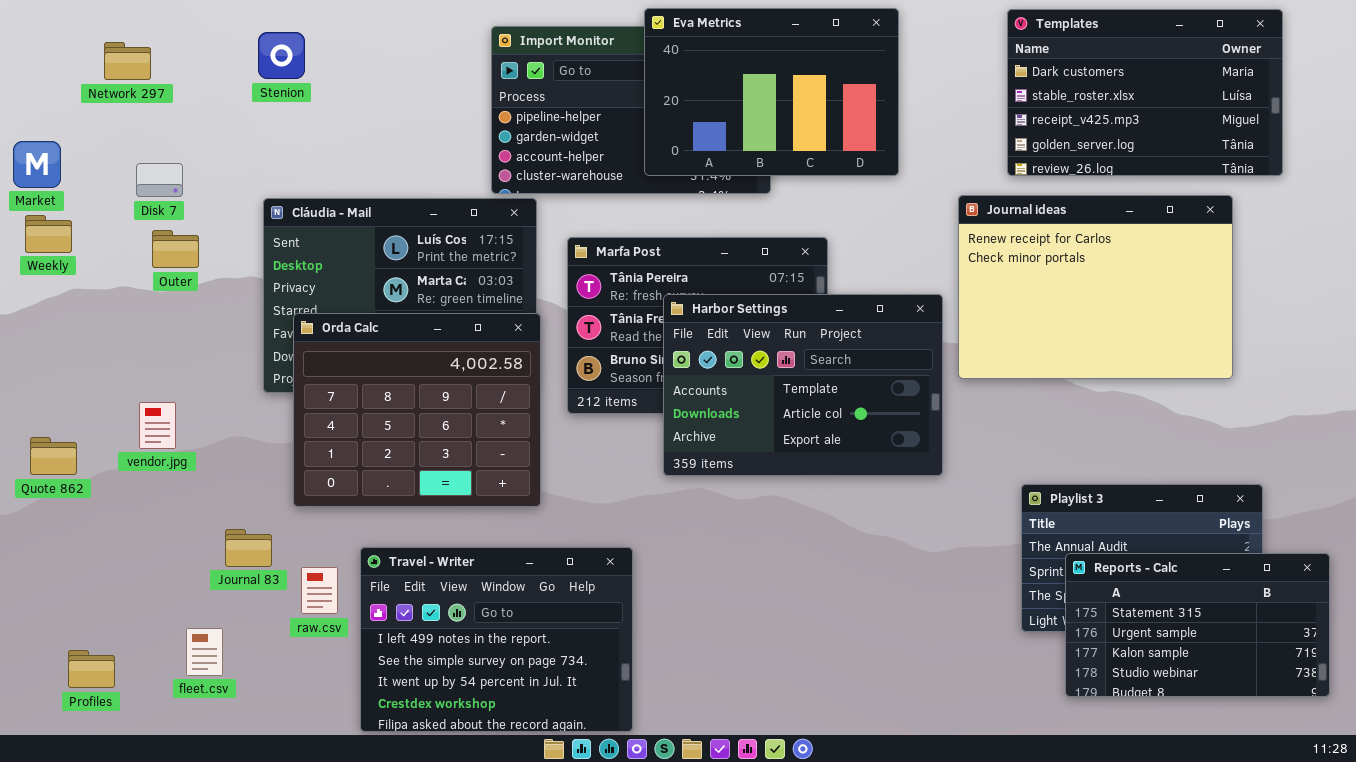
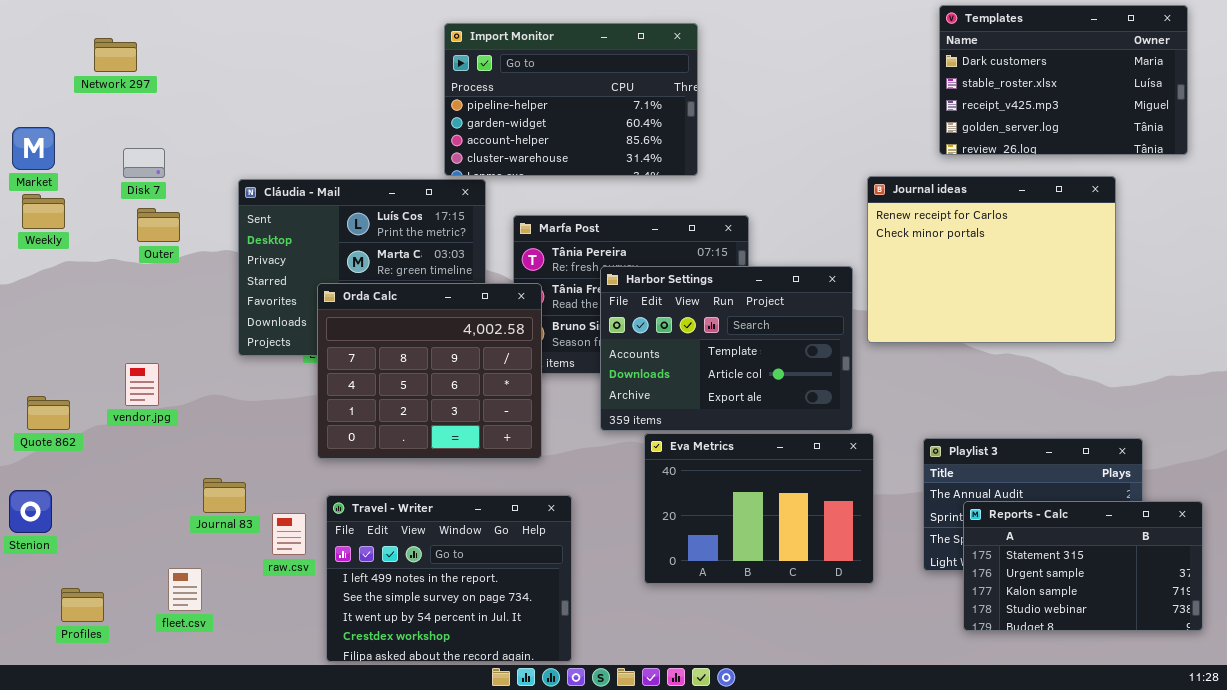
Eva Metrics: [644,8,899,176] -> [644,433,874,584], moved
Templates: [1007,9,1283,176] -> [939,5,1188,155], moved
Stenion: [258,32,305,79] -> [9,490,52,533], moved
Orda Calc: [293,313,541,507] -> [317,283,542,459], moved

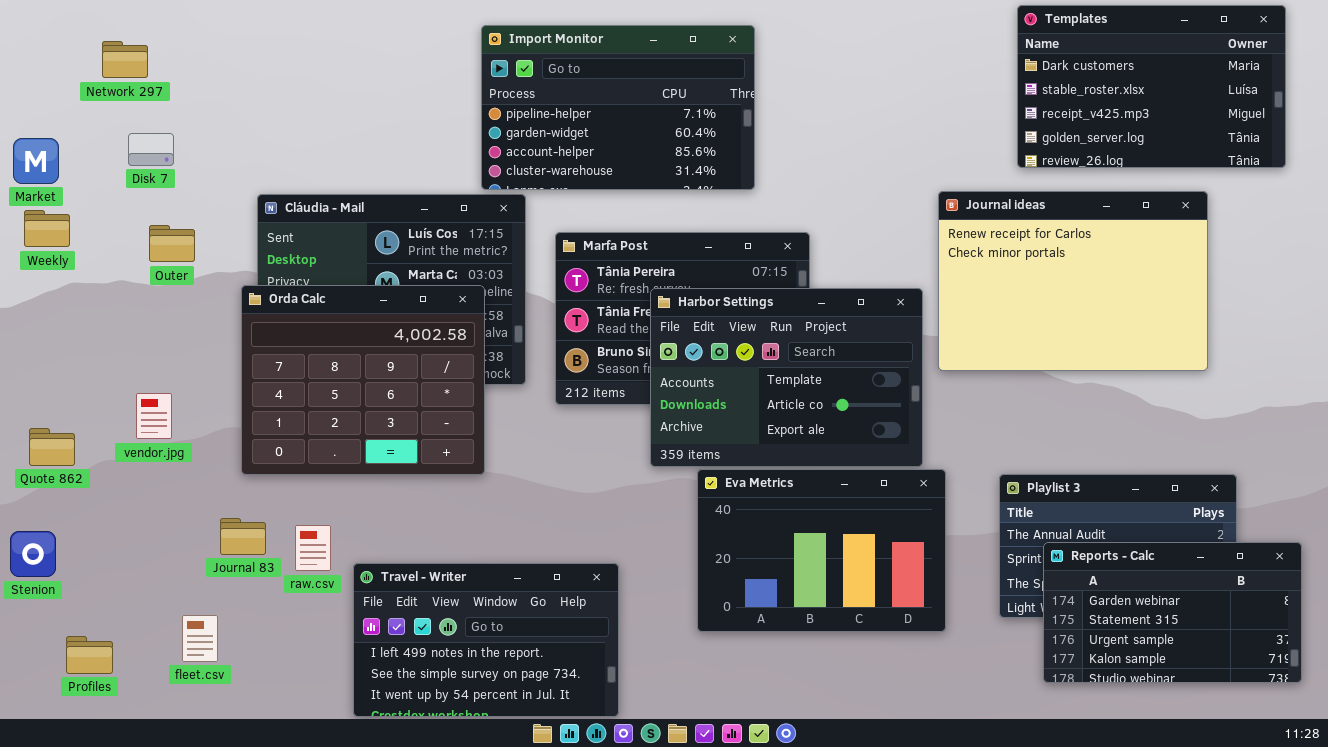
Disk 7: [123,148,165,178] -> [128,133,174,166], moved
Orda Calc: [317,283,542,459] -> [241,285,485,475], moved
Travel - Writer: [326,495,572,662] -> [353,563,619,717], resized
Reports - Calc: [963,501,1203,631] -> [1043,542,1302,683], scrolled up 1 row
raw.csv: [272,513,306,555] -> [295,525,331,571], moved

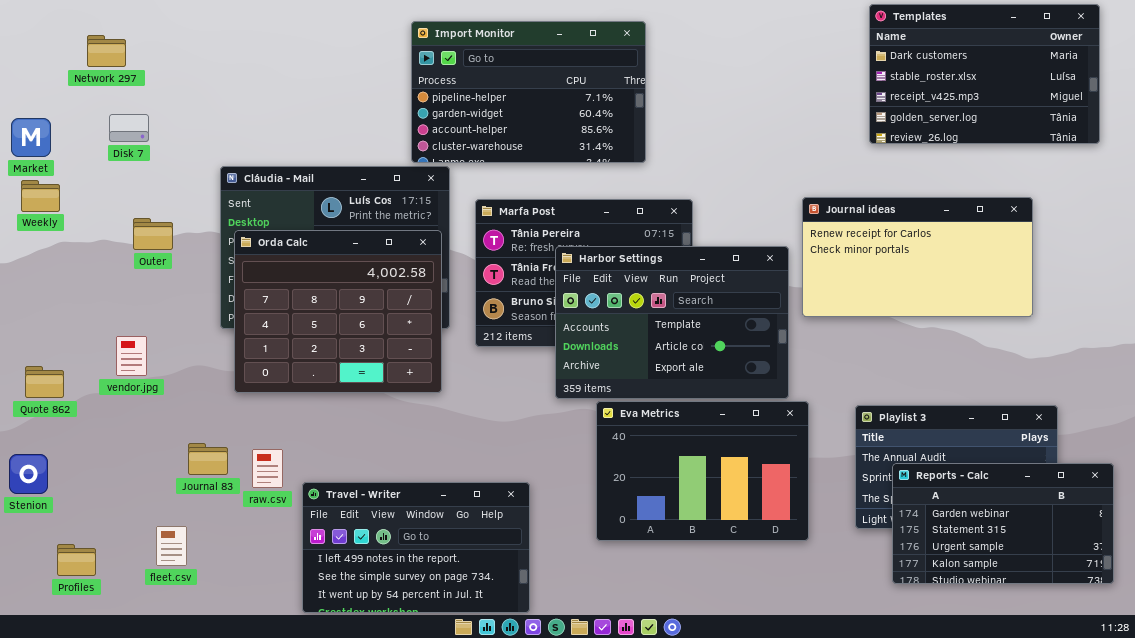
Journal ideas: [938,191,1208,371] -> [802,197,1033,317], resized
Outer: [149,225,195,262] -> [133,218,173,250], moved
Orda Calc: [241,285,485,475] -> [234,230,442,393], moved

